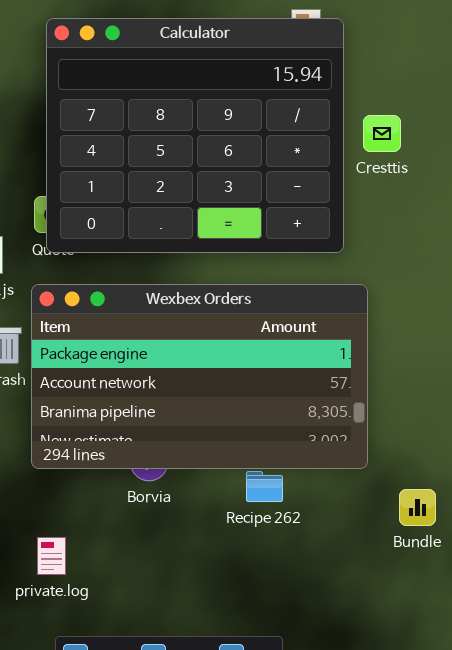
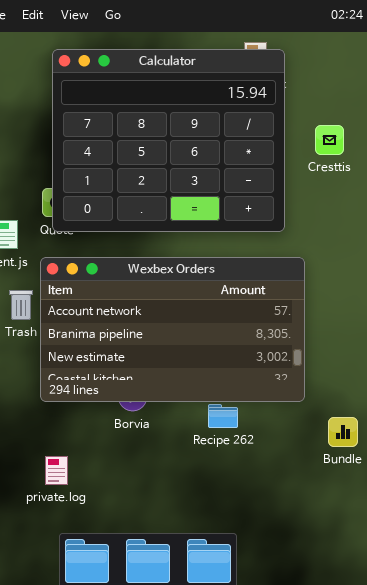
Cresttis: [363,115,401,152] -> [315,125,344,155], moved
Wexbex Orders: [31,284,368,469] -> [40,257,305,402], scrolled down 1 row

